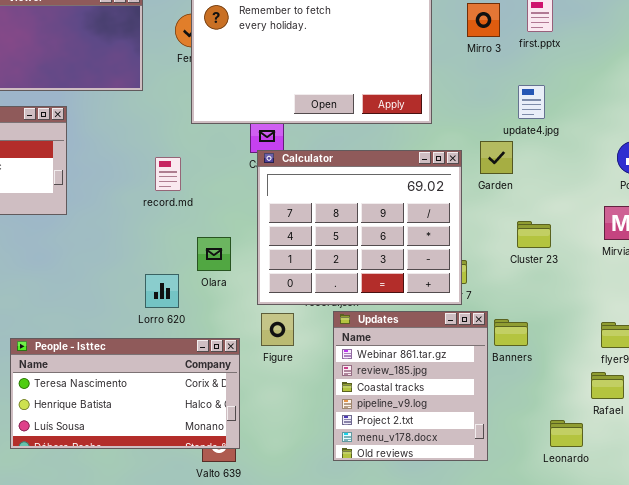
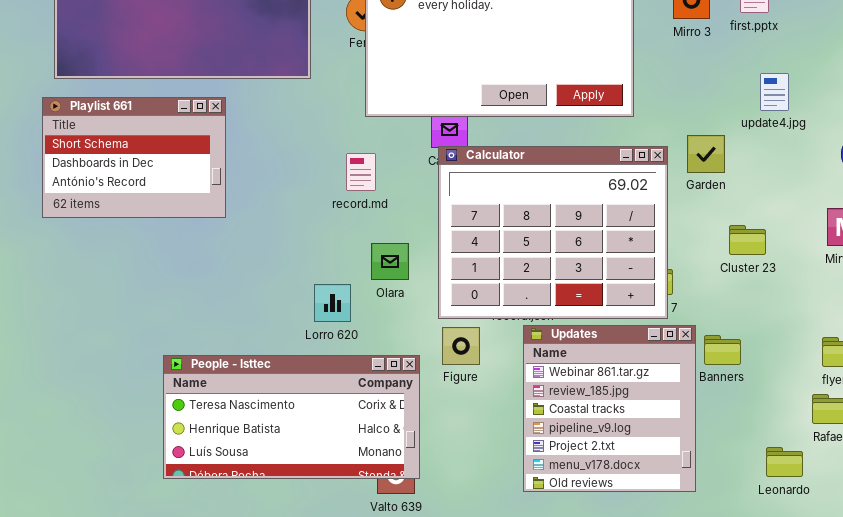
update4.jpg: [518,85,545,119] -> [760,73,789,111], moved
record.md: [155,157,181,191] -> [346,153,376,191], moved

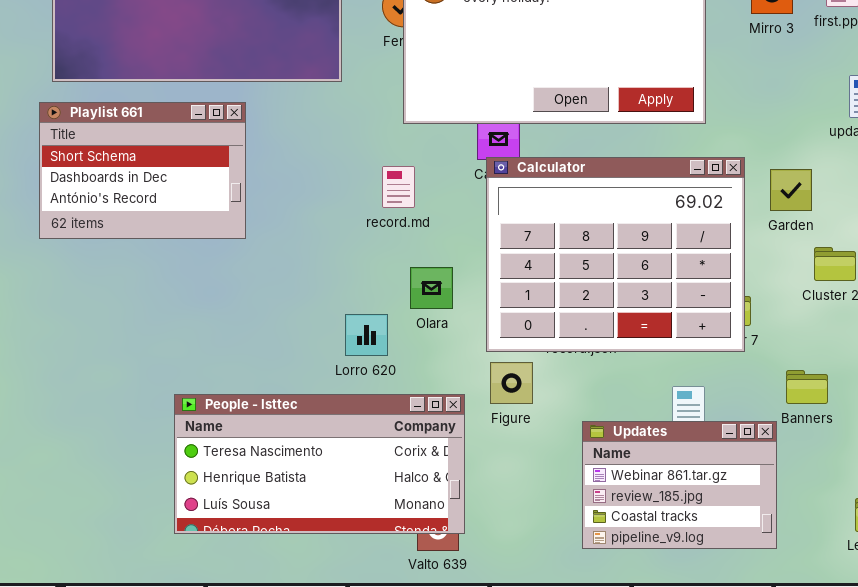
Garden: [687,135,725,173] -> [770,169,812,211], moved
Updates: [523,325,696,492] -> [582,421,777,549], resized

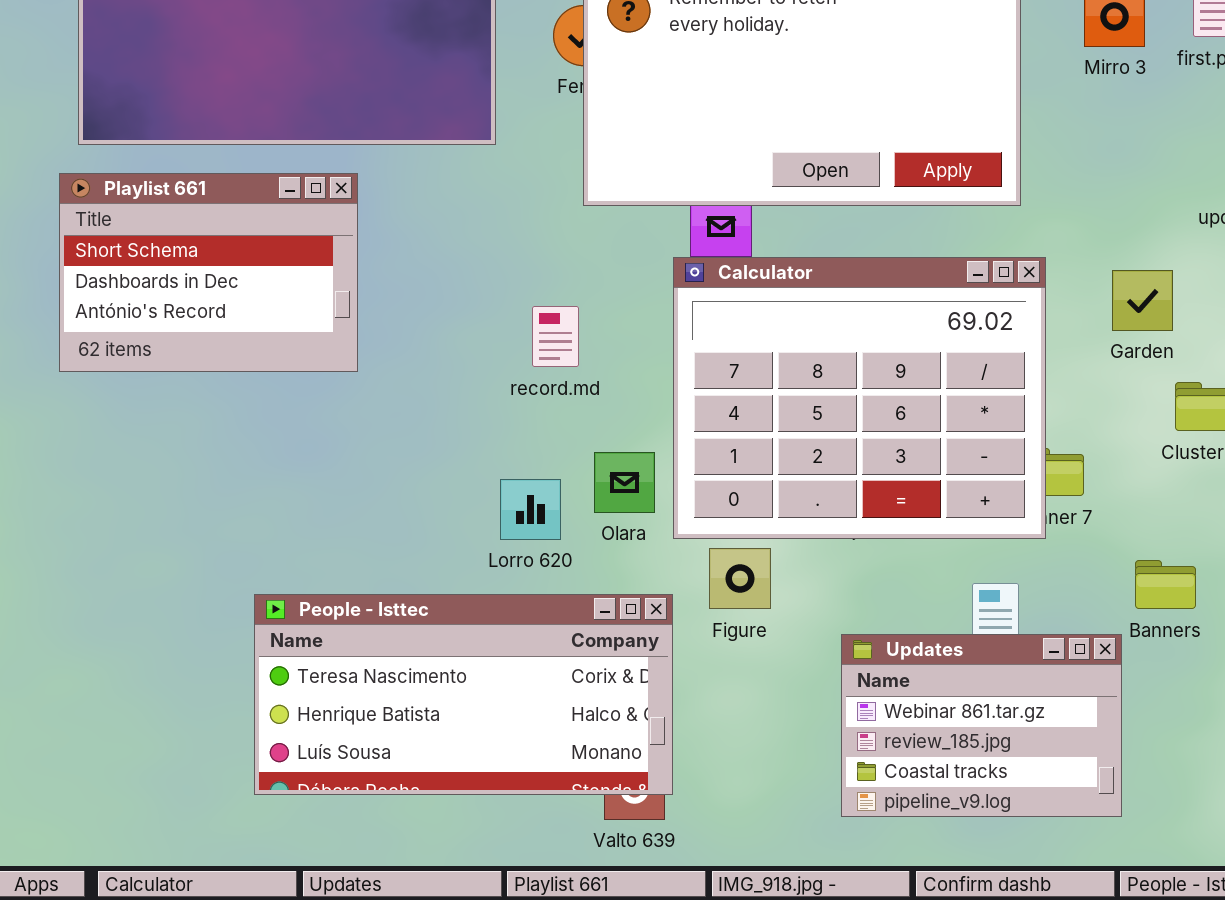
Calculator: [486,157,745,352] -> [673,257,1046,539], moved
record.md: [382,166,415,208] -> [532,306,579,367], moved
Olara: [410,267,453,309] -> [594,452,655,513], moved

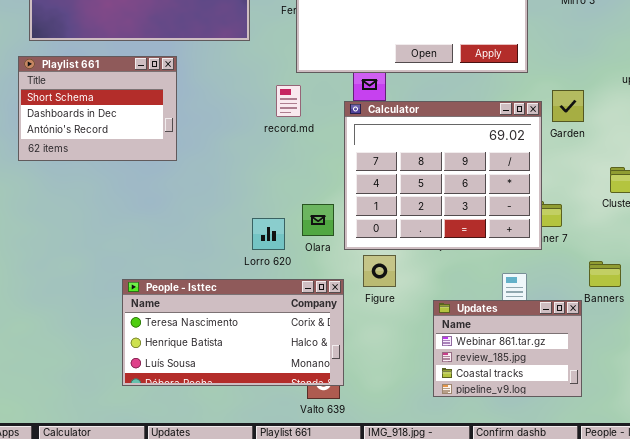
Garden: [1112,270,1173,331] -> [552,90,584,122], moved
record.md: [532,306,579,367] -> [276,85,301,117], moved

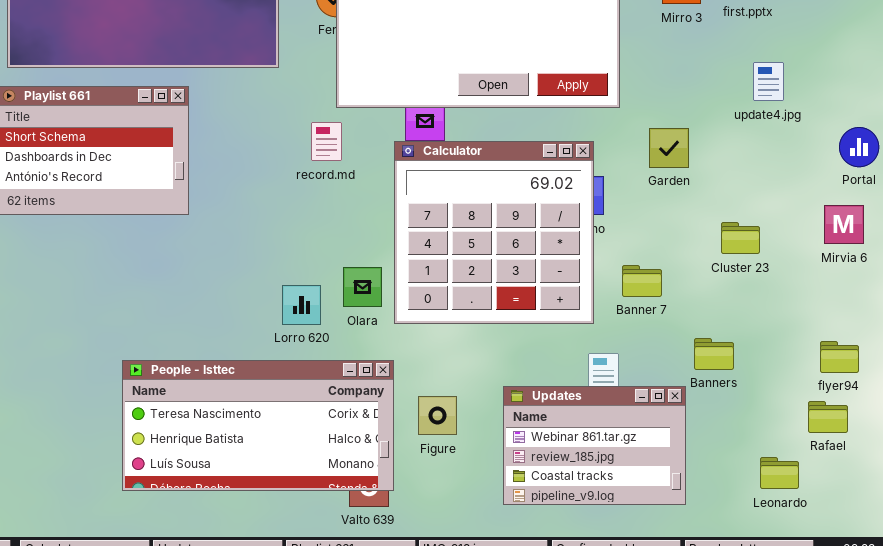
Calculator: [344,101,542,250] -> [394,141,594,324], resized
Figure: [363,255,396,287] -> [418,396,457,435], moved

